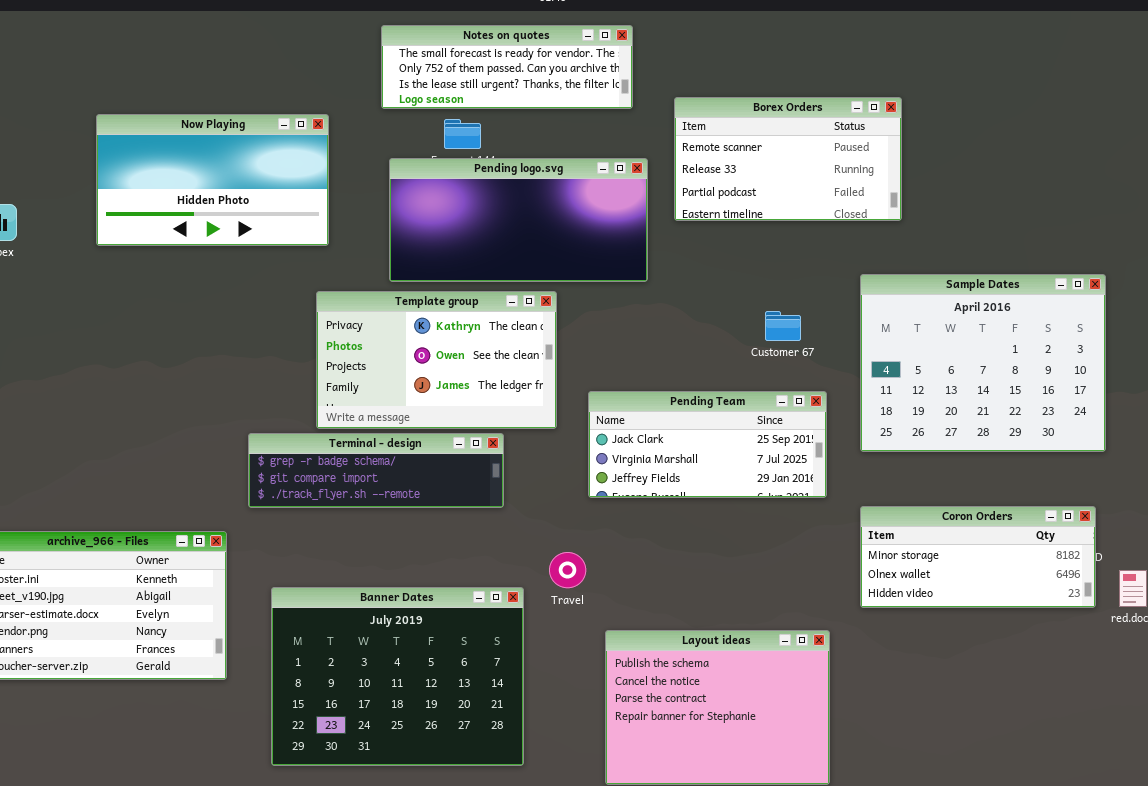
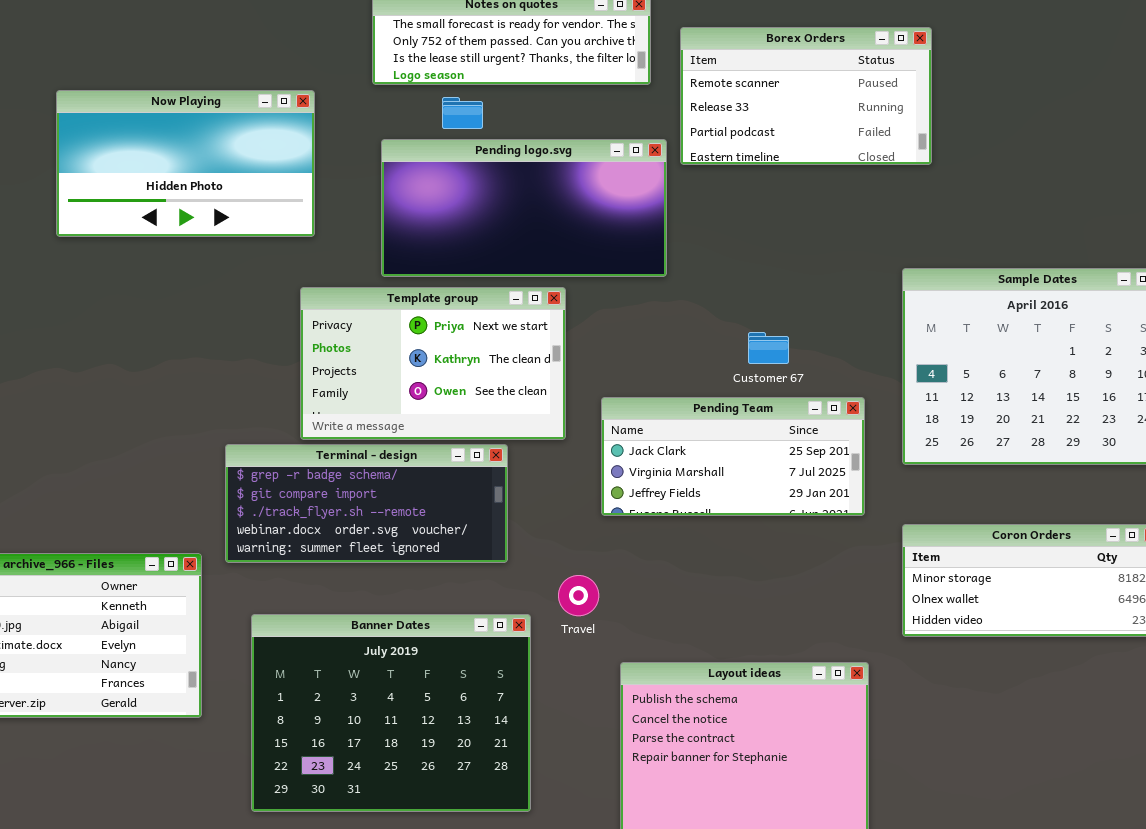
Borex Orders: [674,97,902,221] -> [680,27,932,165], moved
Template group: [316,291,557,429] -> [300,287,566,440], scrolled up 1 row
Customer 67: [765,311,801,341] -> [748,332,789,364], moved
Terminal - design: [248,433,504,508] -> [225,444,508,563], resized

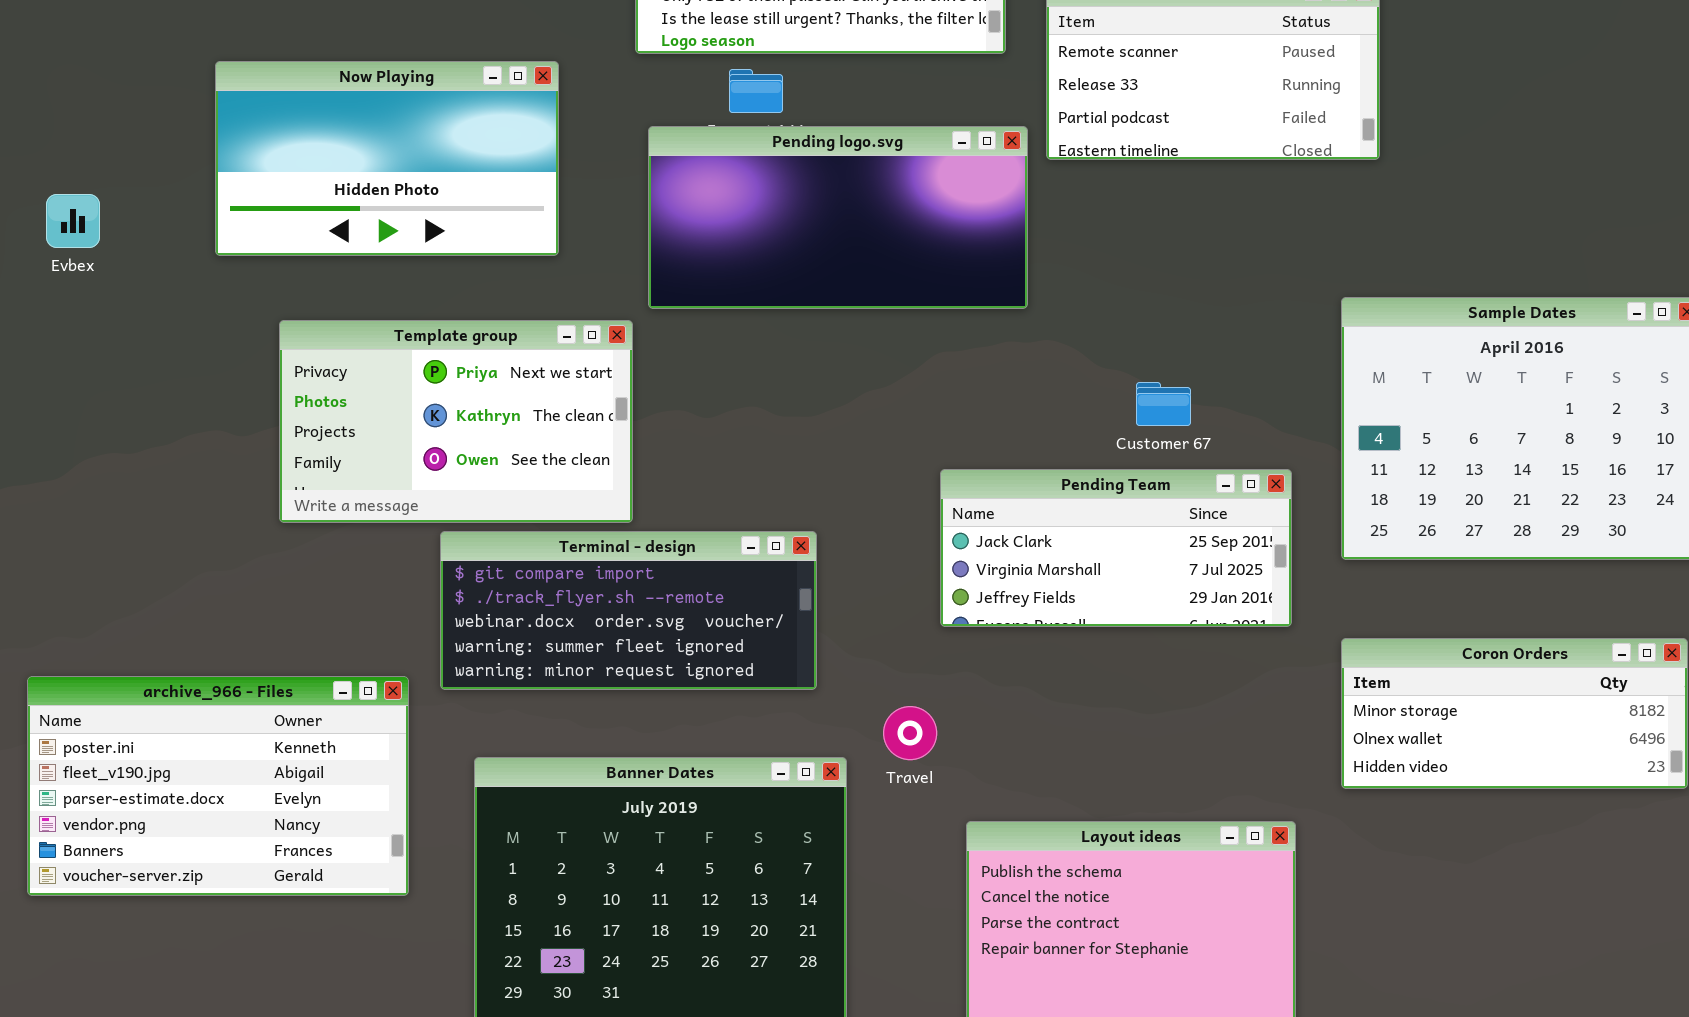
Template group: [300,287,566,440] -> [279,320,633,523], moved
Terminal - design: [225,444,508,563] -> [440,531,817,690], scrolled down 1 row

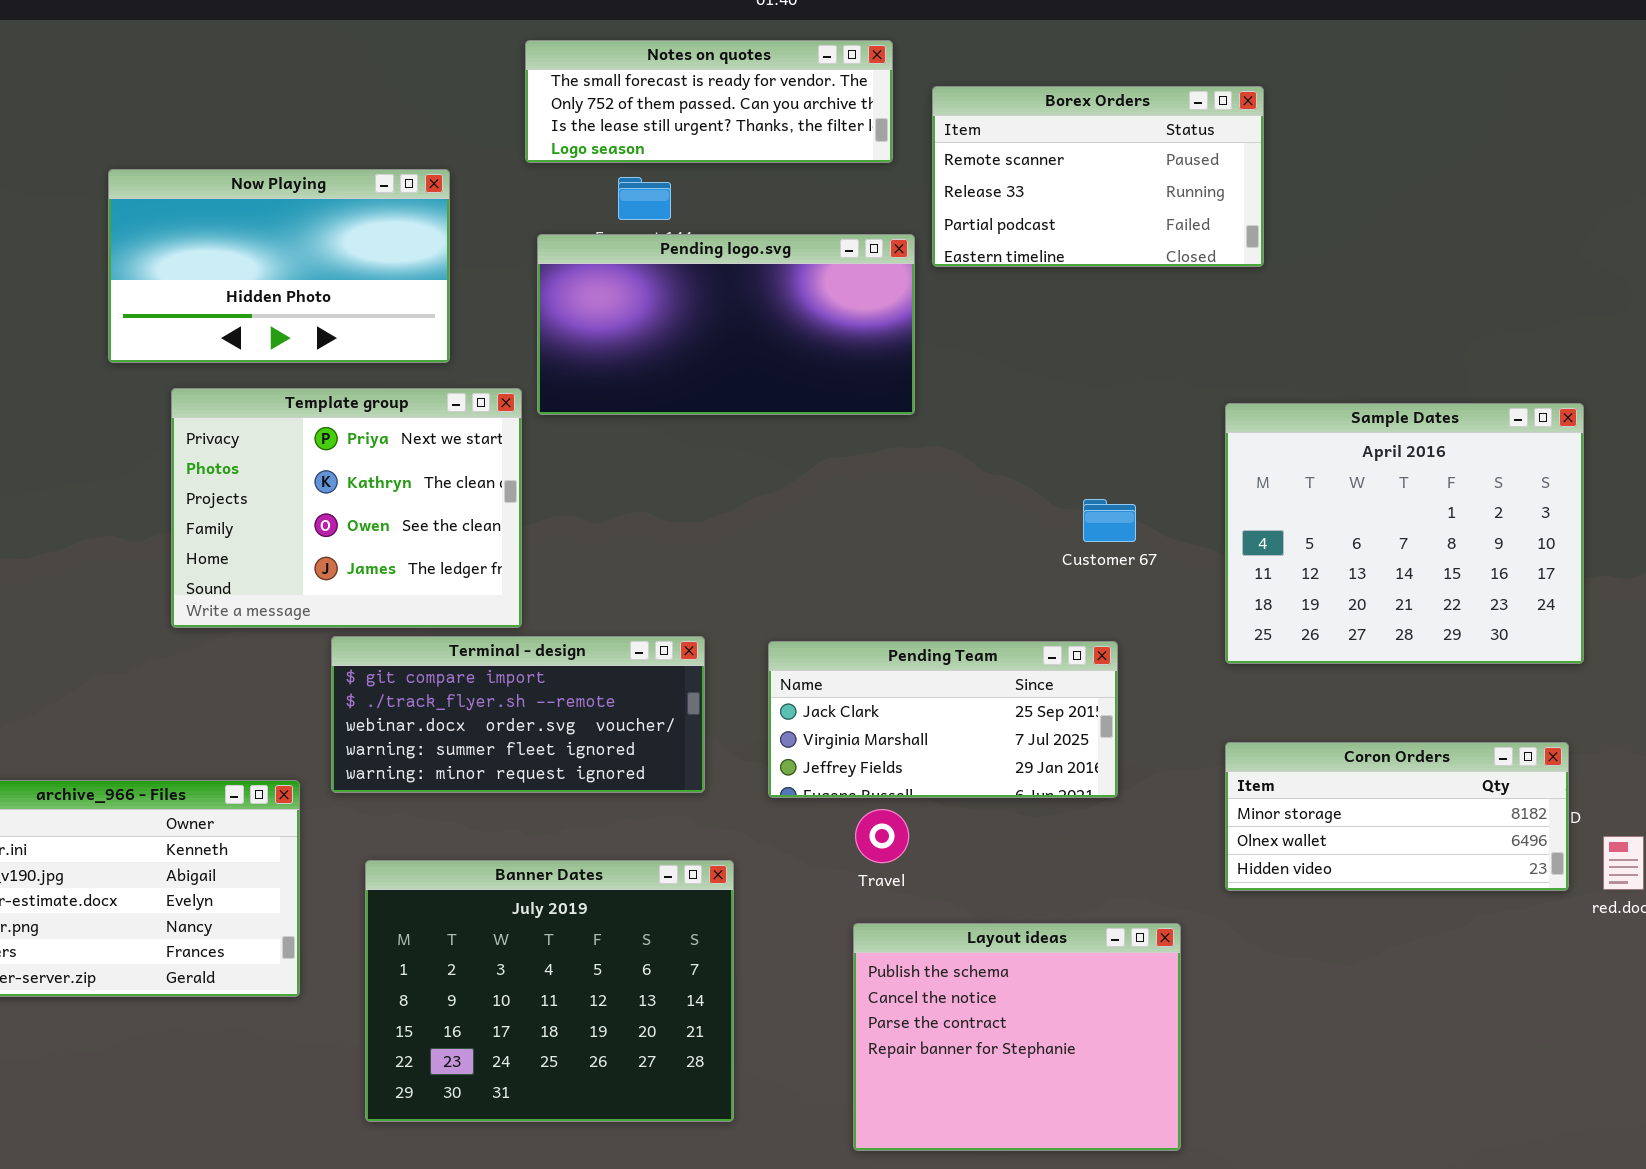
Template group: [279,320,633,523] -> [171,388,522,628], resized
Customer 67: [1136,382,1191,426] -> [1083,499,1136,542], moved
Pending Team: [940,469,1292,627] -> [768,641,1118,798], moved
Travel: [883,706,937,760] -> [855,809,909,863], moved

